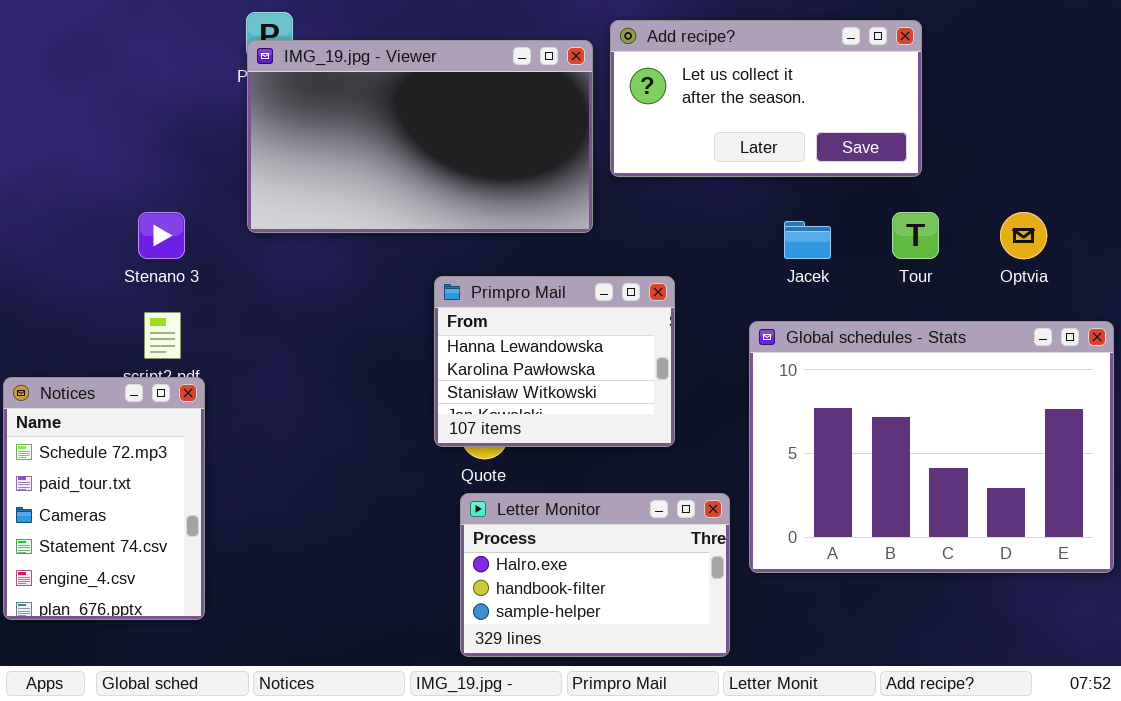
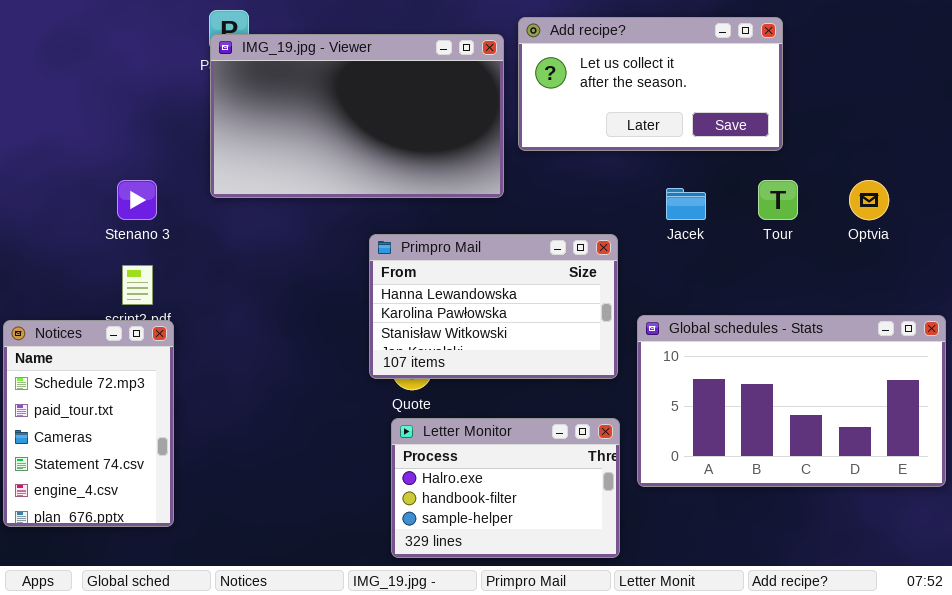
Primpro Mail: [434,276,675,447] -> [369,234,618,379], resized
Global schedules - Stats: [749,321,1114,573] -> [637,315,946,487], resized

